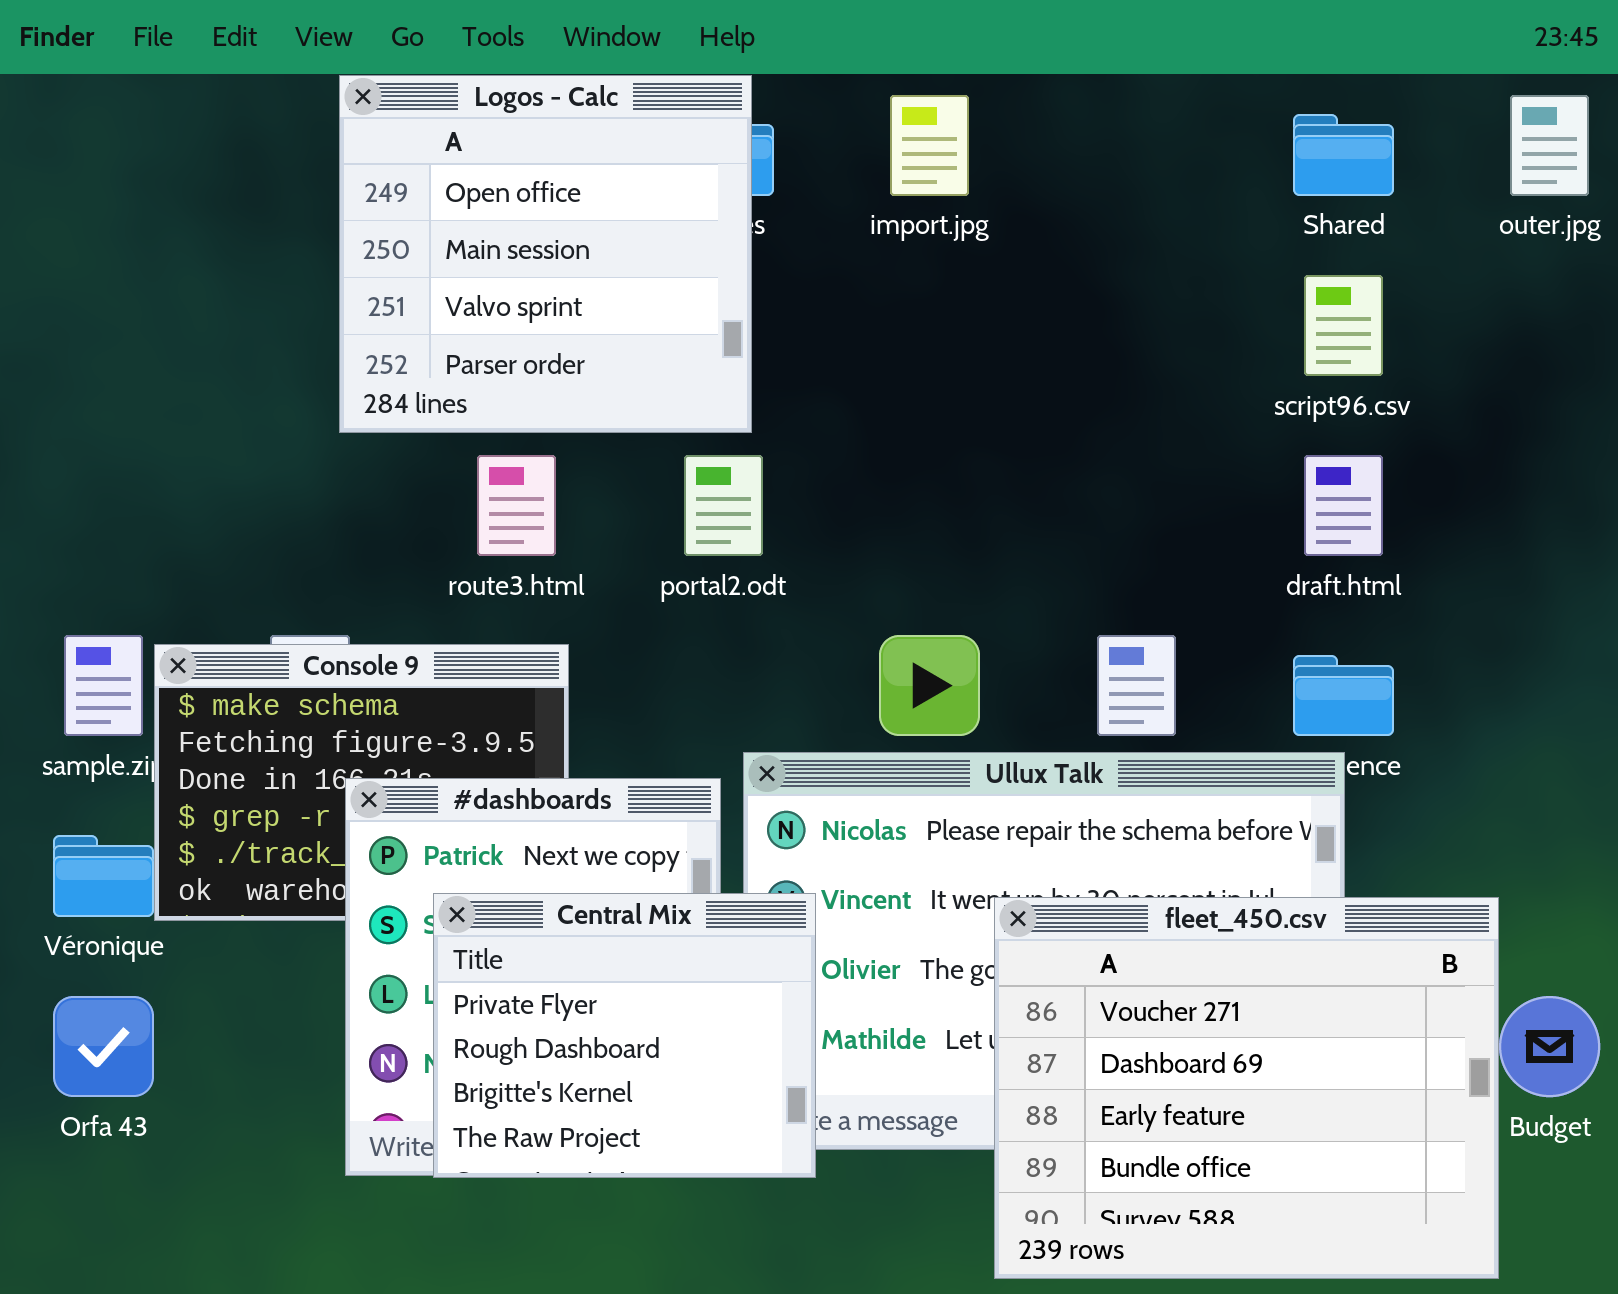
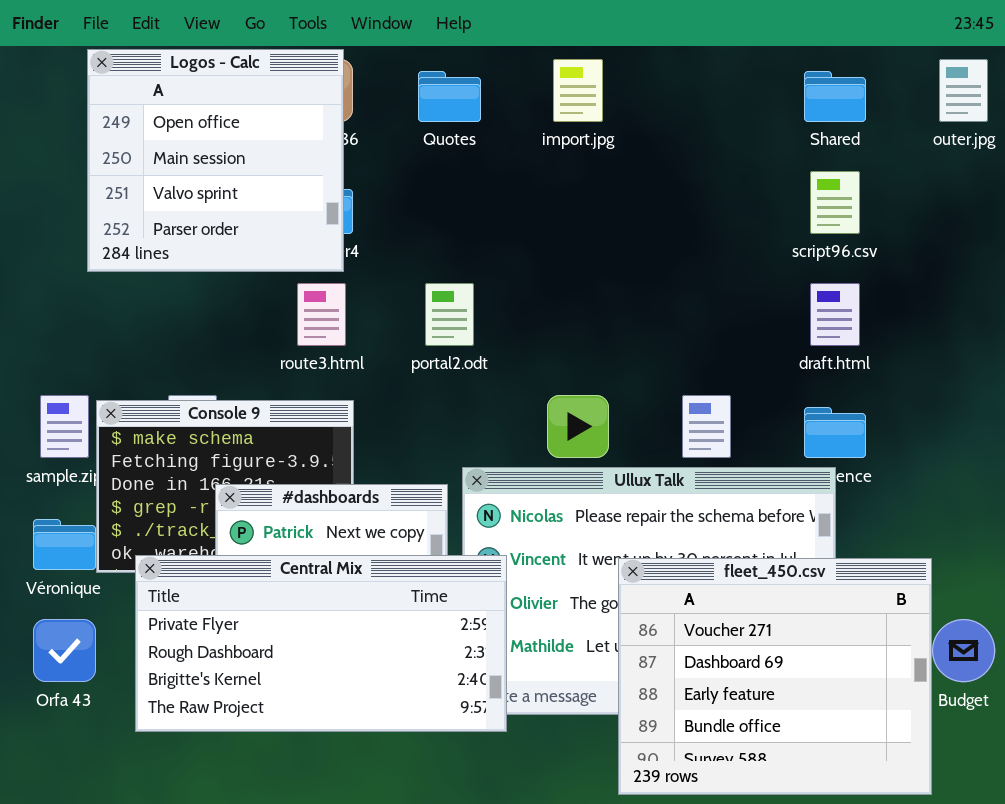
Logos - Calc: [339,75,752,433] -> [87,49,344,272], moved
Central Mix: [433,893,816,1178] -> [135,555,507,732], resized

